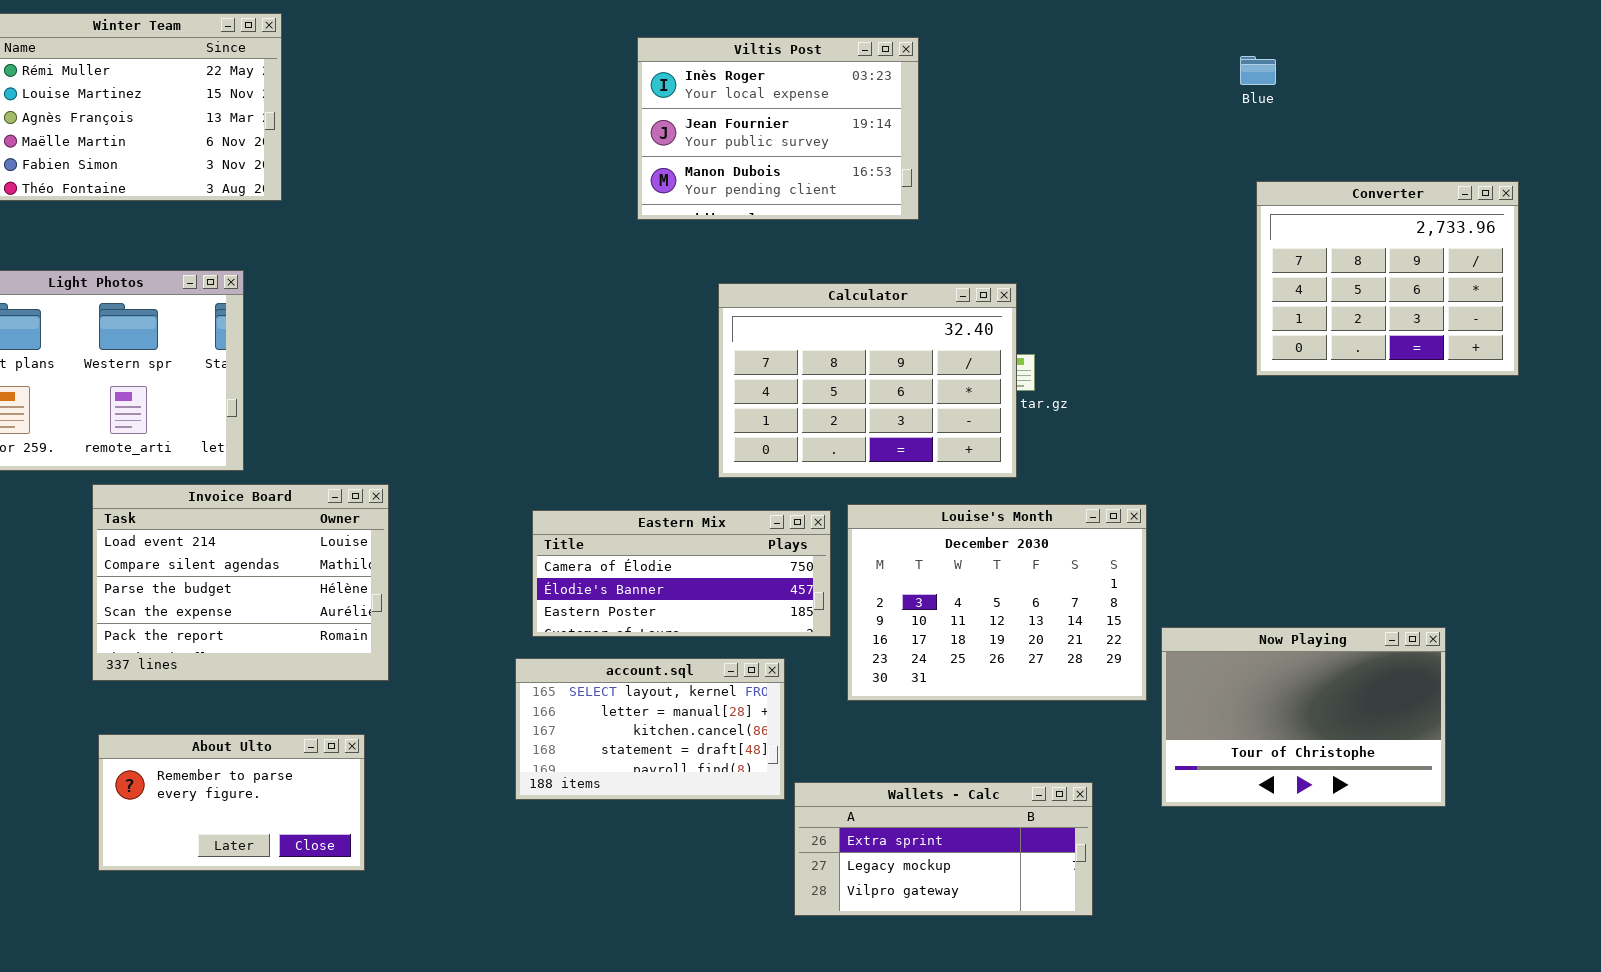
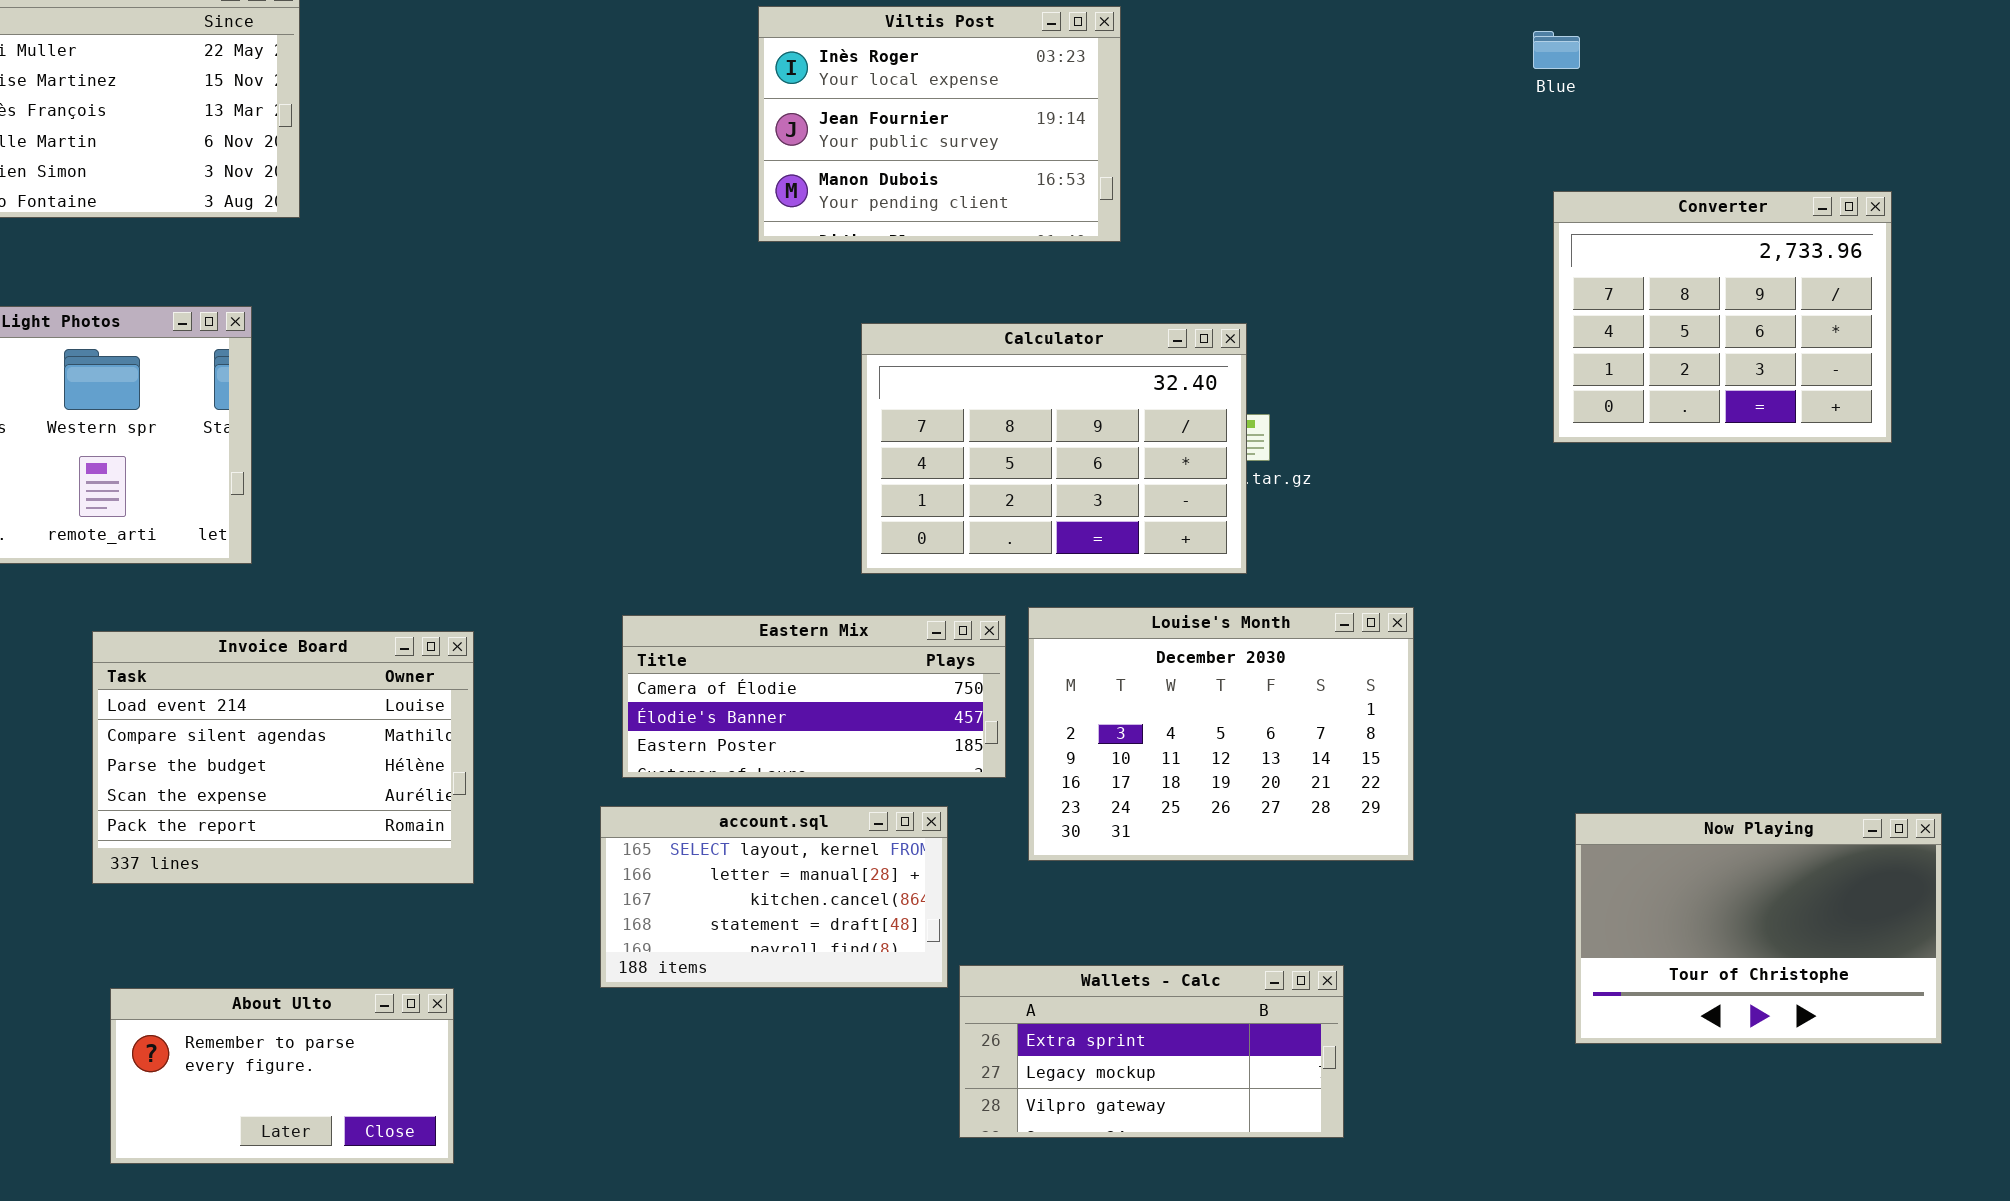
Invoice Board: [92,484,389,681] -> [92,631,474,884], moved
Now Playing: [1161,627,1446,807] -> [1575,813,1942,1044], moved
About Ulto: [98,734,365,871] -> [110,988,454,1164], moved

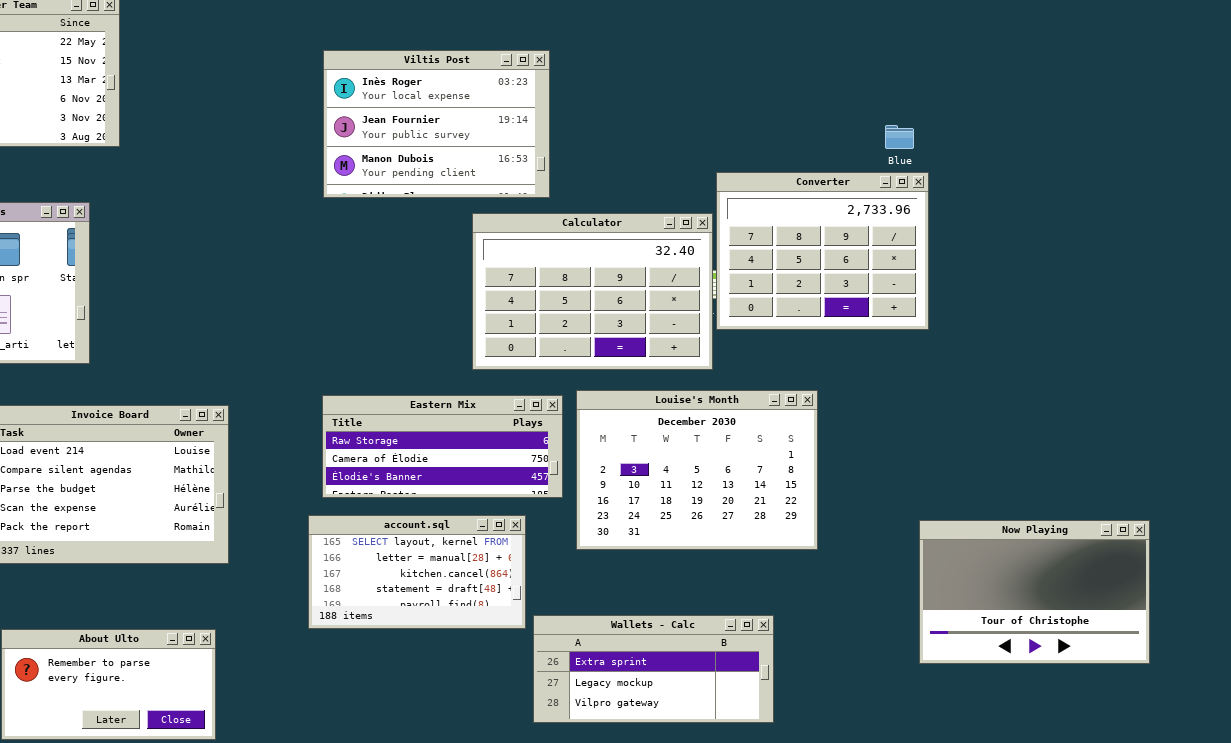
Viltis Post: [758,6,1121,242] -> [323,50,550,198], moved
Blue: [1533,31,1580,69] -> [885,125,914,149], moved
Converter: [1553,191,1892,443] -> [716,172,929,330], moved
Eastern Mix: [622,615,1006,778] -> [322,395,563,498], scrolled up 1 row

